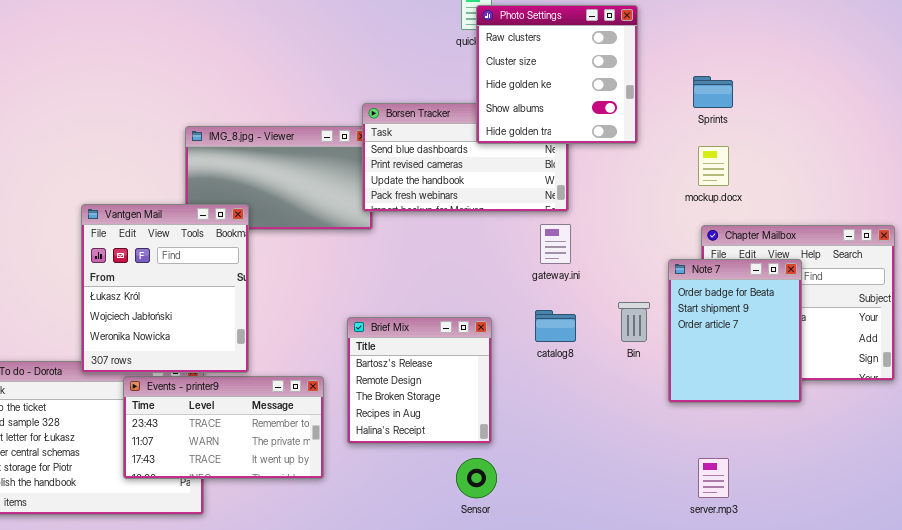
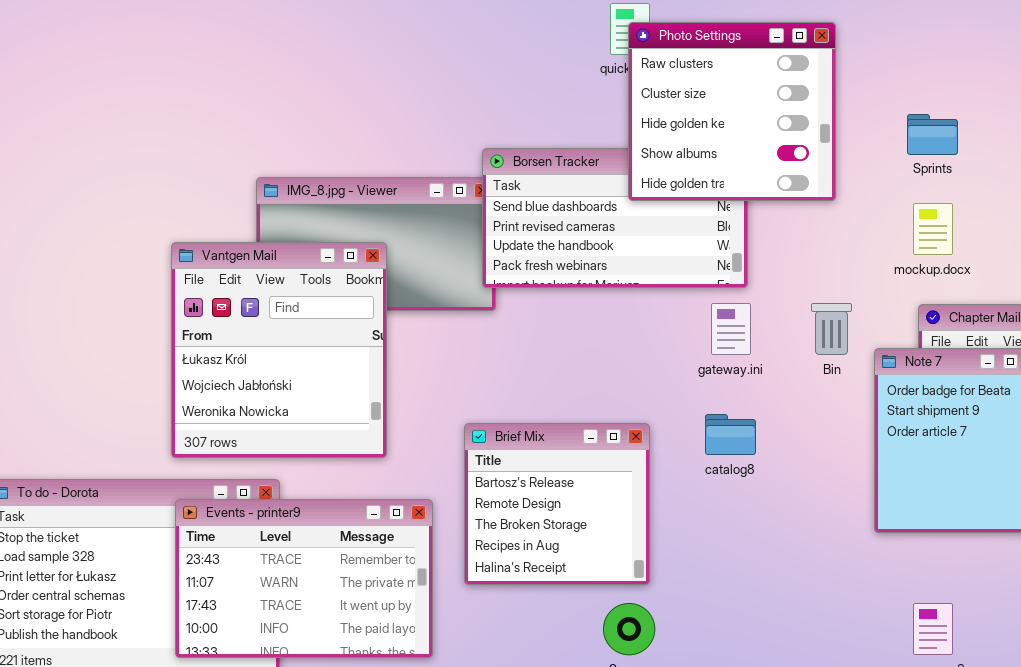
Vantgen Mail: [81,204,249,373] -> [171,242,387,458], moved
Bin: [618,302,650,342] -> [811,303,852,355], moved
Events - printer9: [123,376,324,479] -> [175,499,433,658], resized

